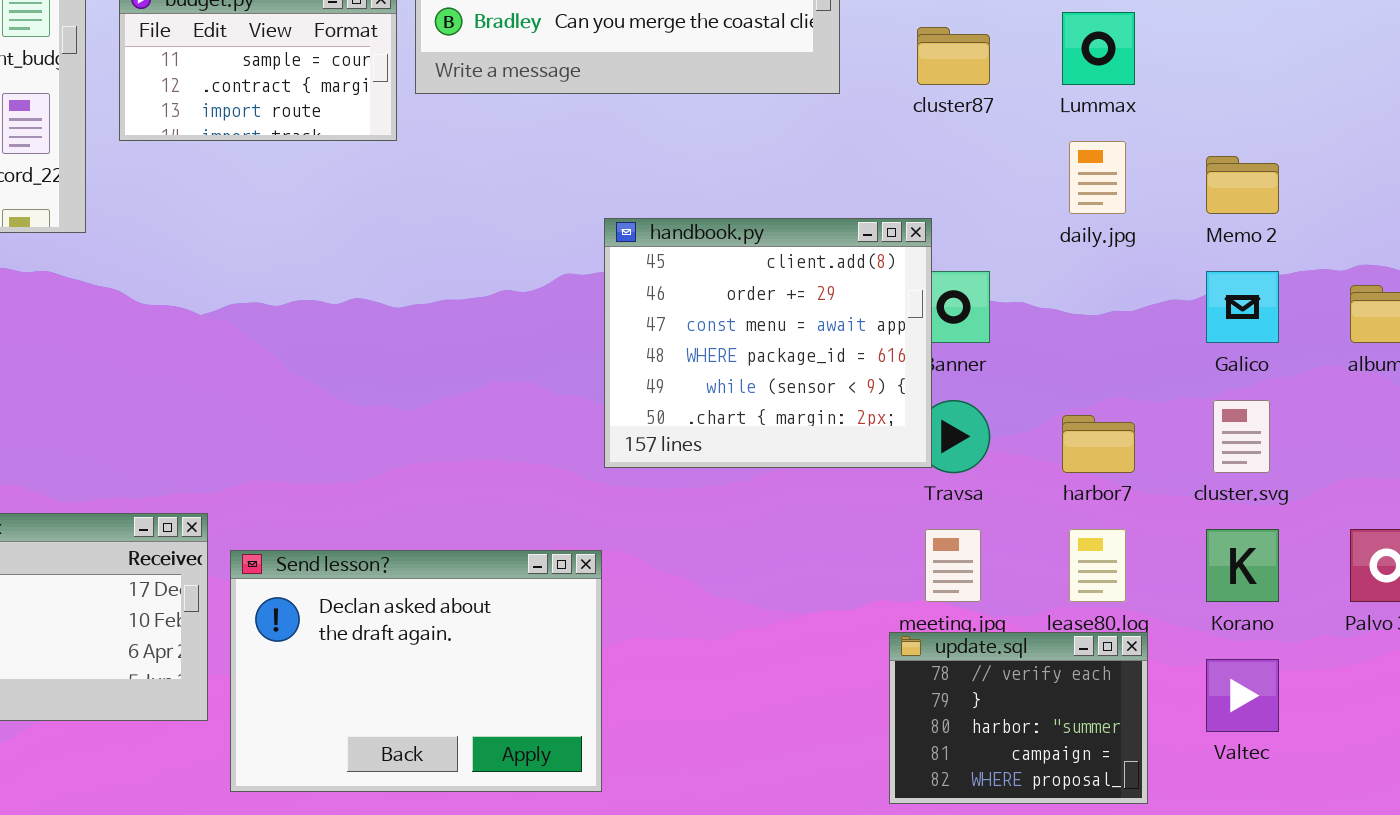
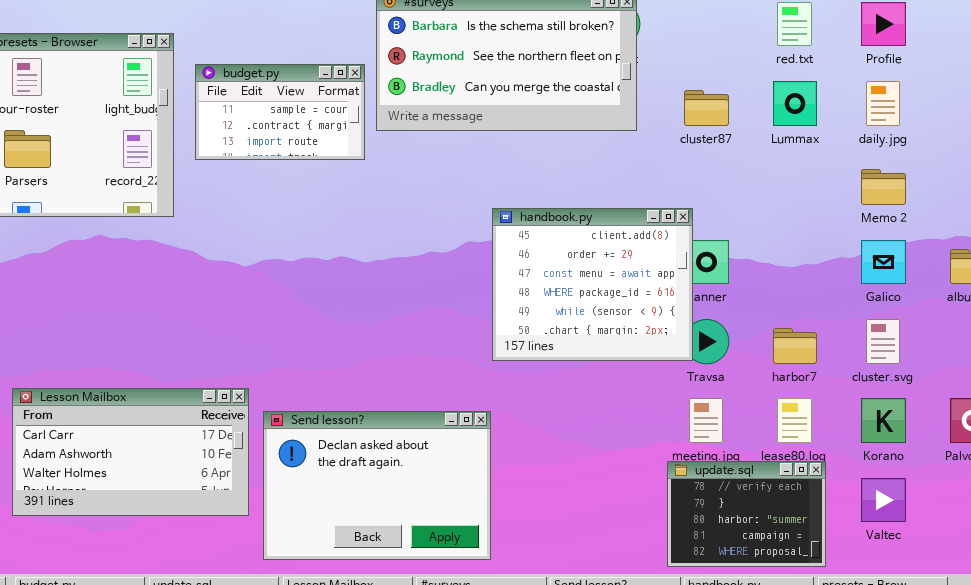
daily.jpg: [1069,141,1126,214] -> [866,81,900,126], moved

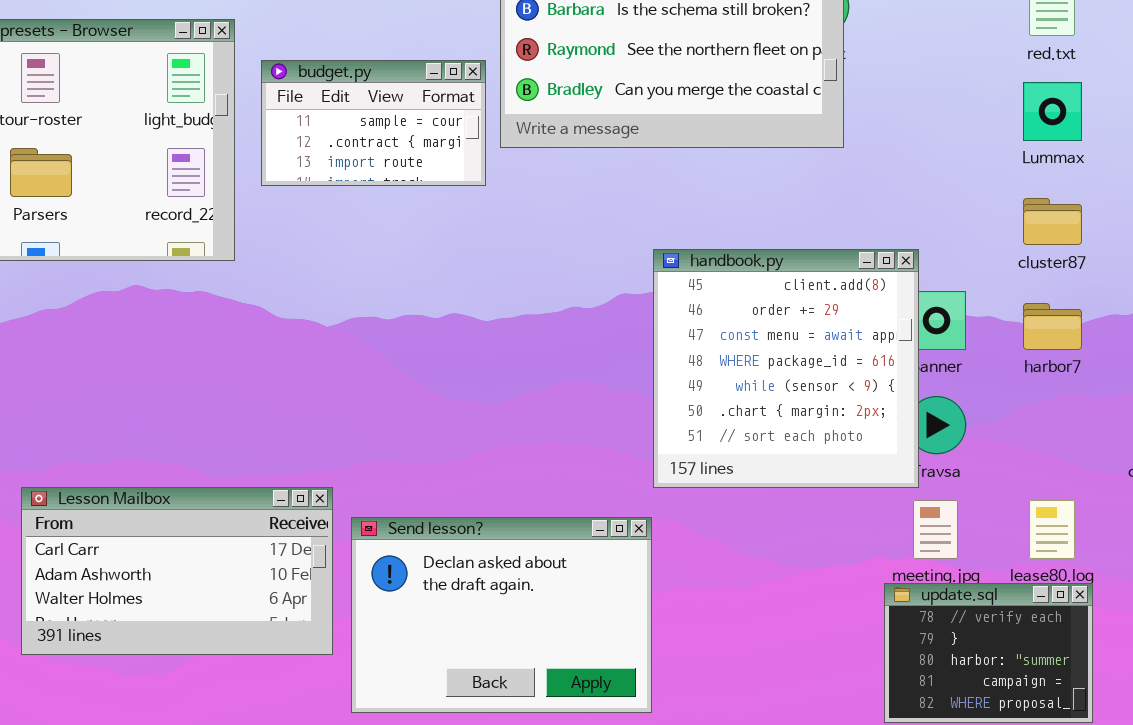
cluster87: [684,90,729,126] -> [1023,198,1082,245], moved
handbook.py: [492,208,693,361] -> [653,249,919,488], resized
harbor7: [773,328,817,364] -> [1023,303,1082,350], moved

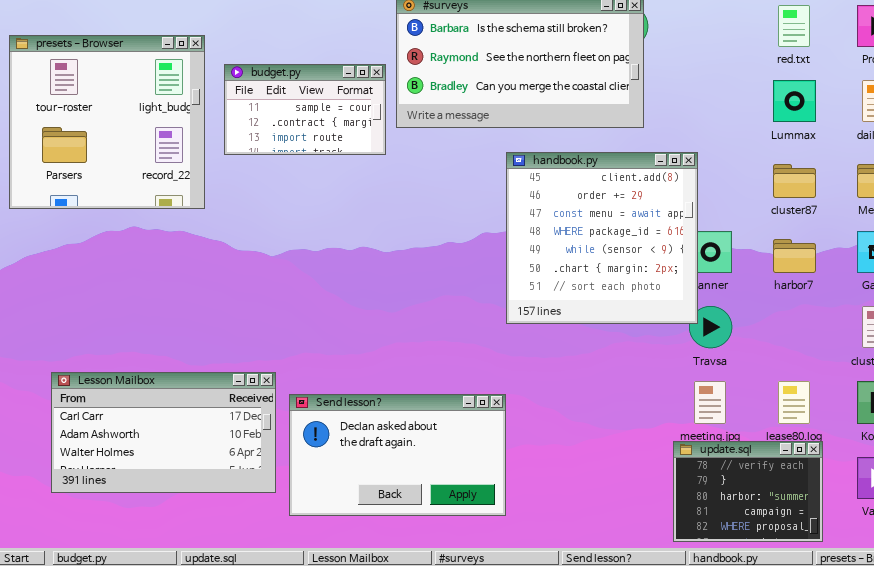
handbook.py: [653,249,919,488] -> [506,152,698,324], moved
Send lesson?: [351,517,652,713] -> [289,394,506,516], resized

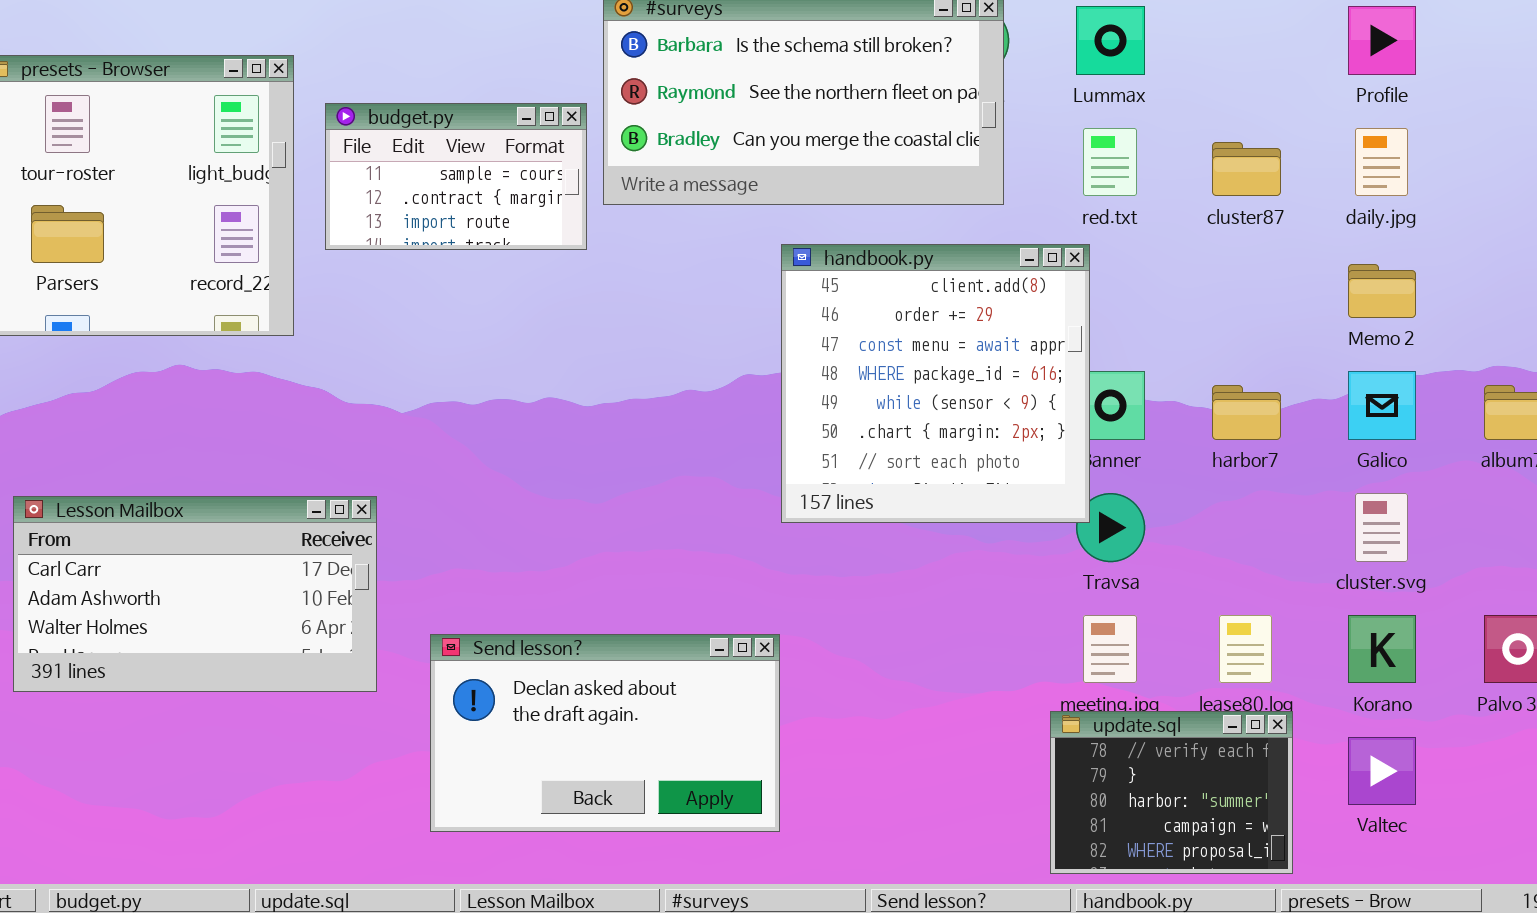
red.txt: [778,5,810,47] -> [1083,128,1137,196], moved
Lummax: [773,80,816,122] -> [1076,6,1145,75], moved
cluster87: [773,164,816,198] -> [1212,142,1281,196], moved
Lesson Mailbox: [51,372,276,493] -> [13,496,377,692], moved

